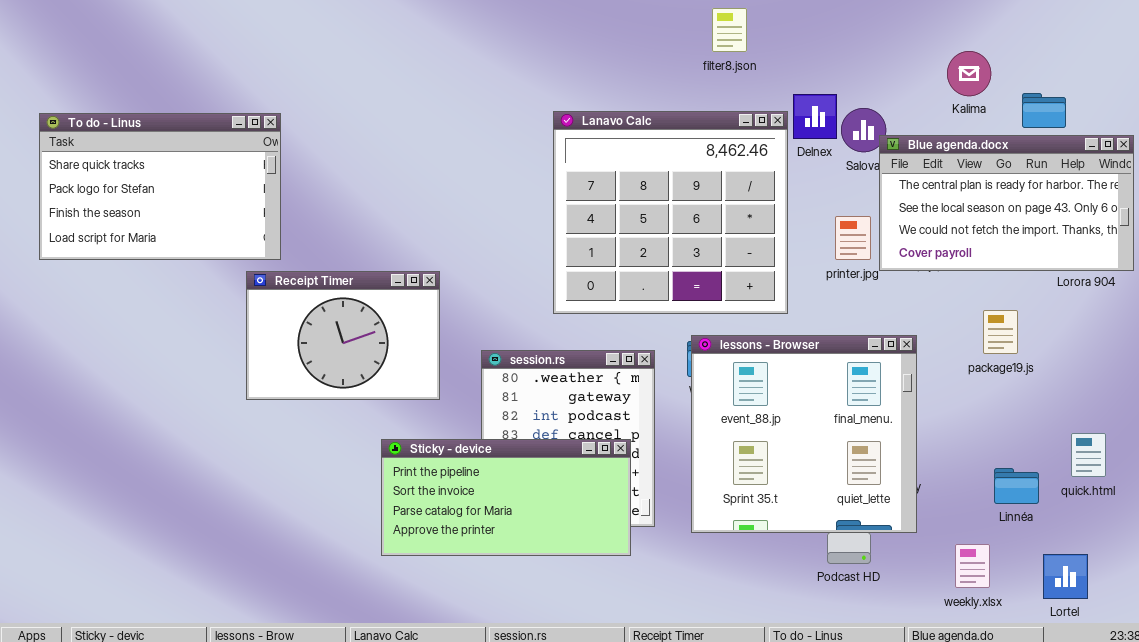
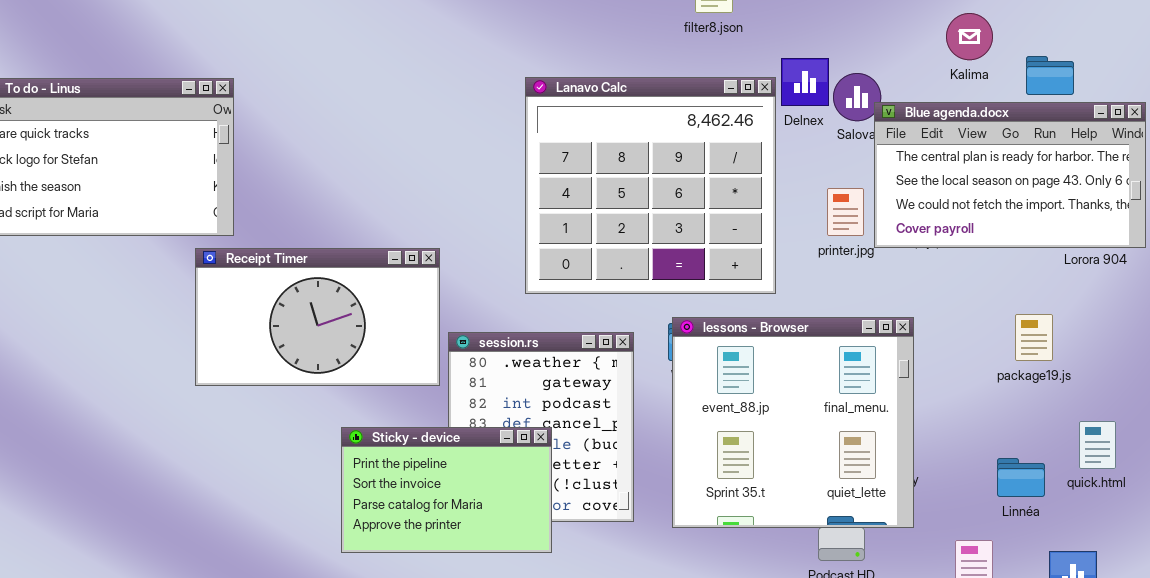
Receipt Timer: [246,271,440,400] -> [195,248,440,386], resized
package19.js: [983,310,1018,354] -> [1015,314,1053,361], moved
Sticky - device: [381,439,631,556] -> [341,427,552,553], resized

